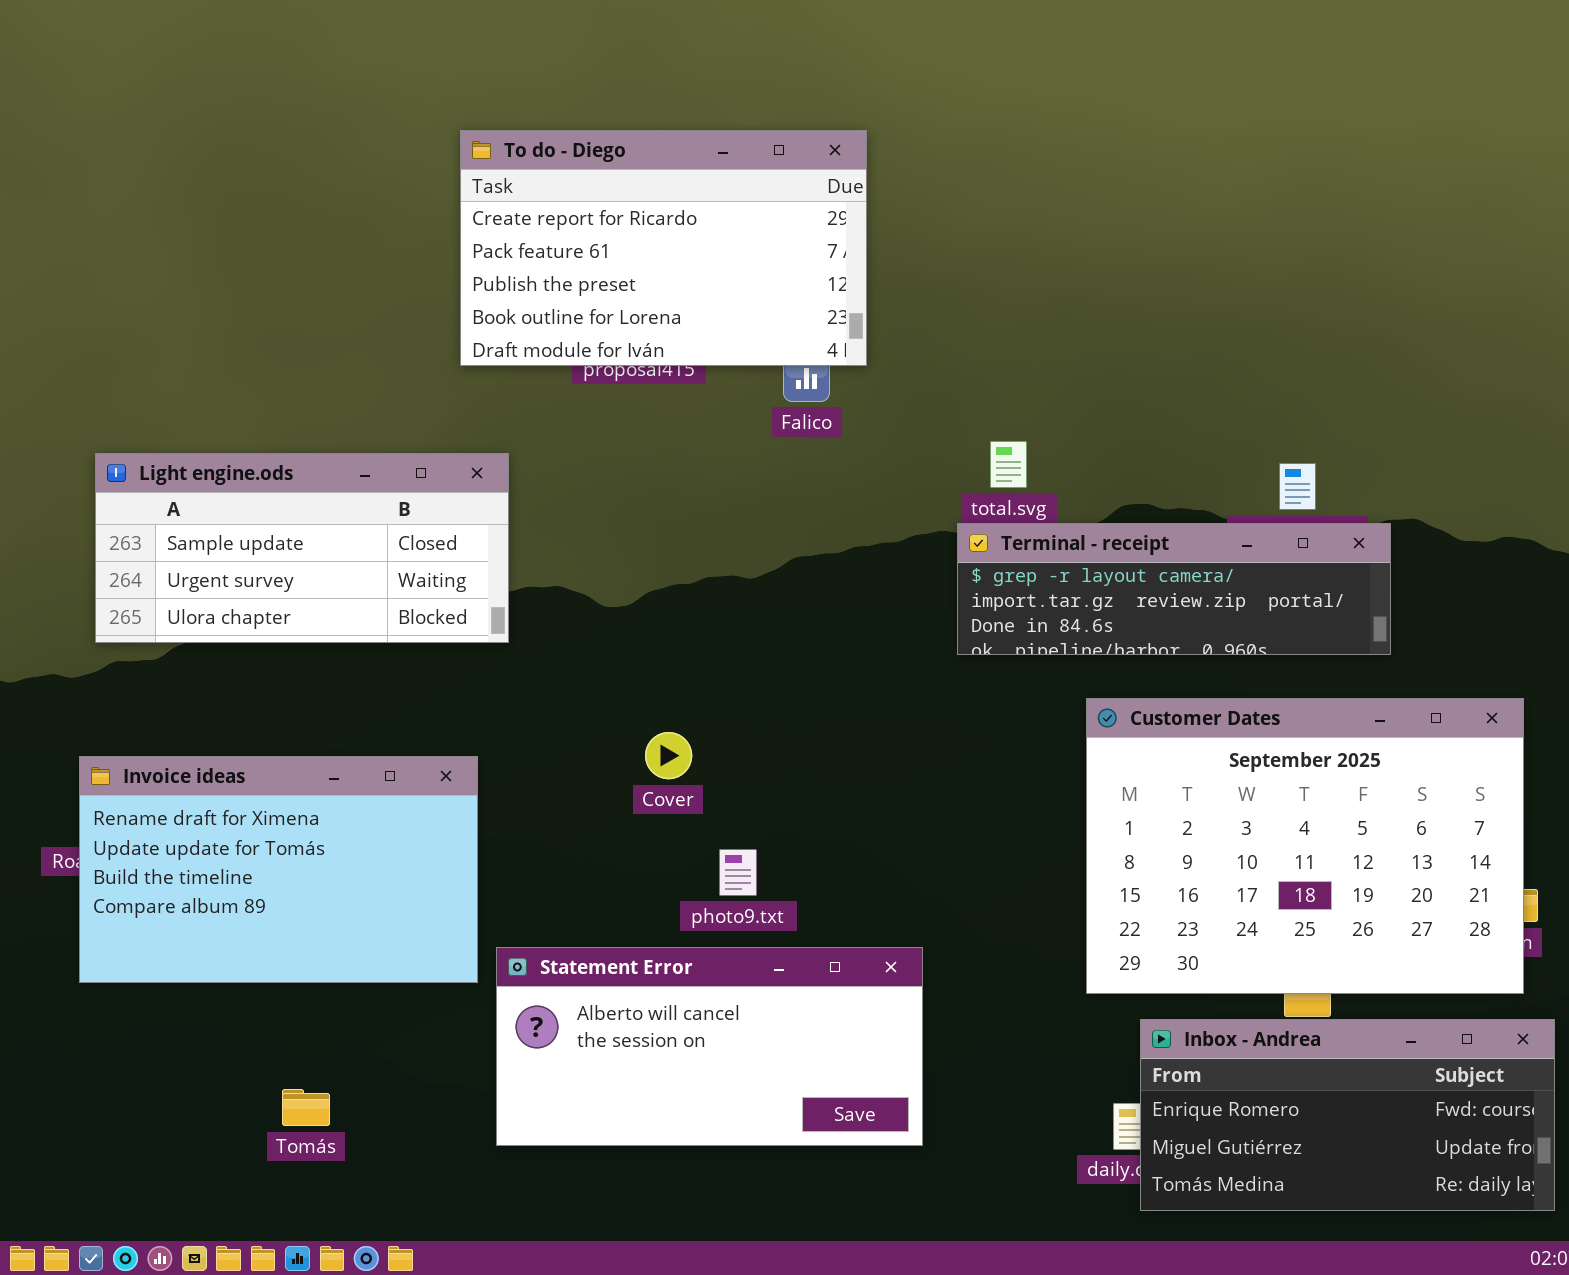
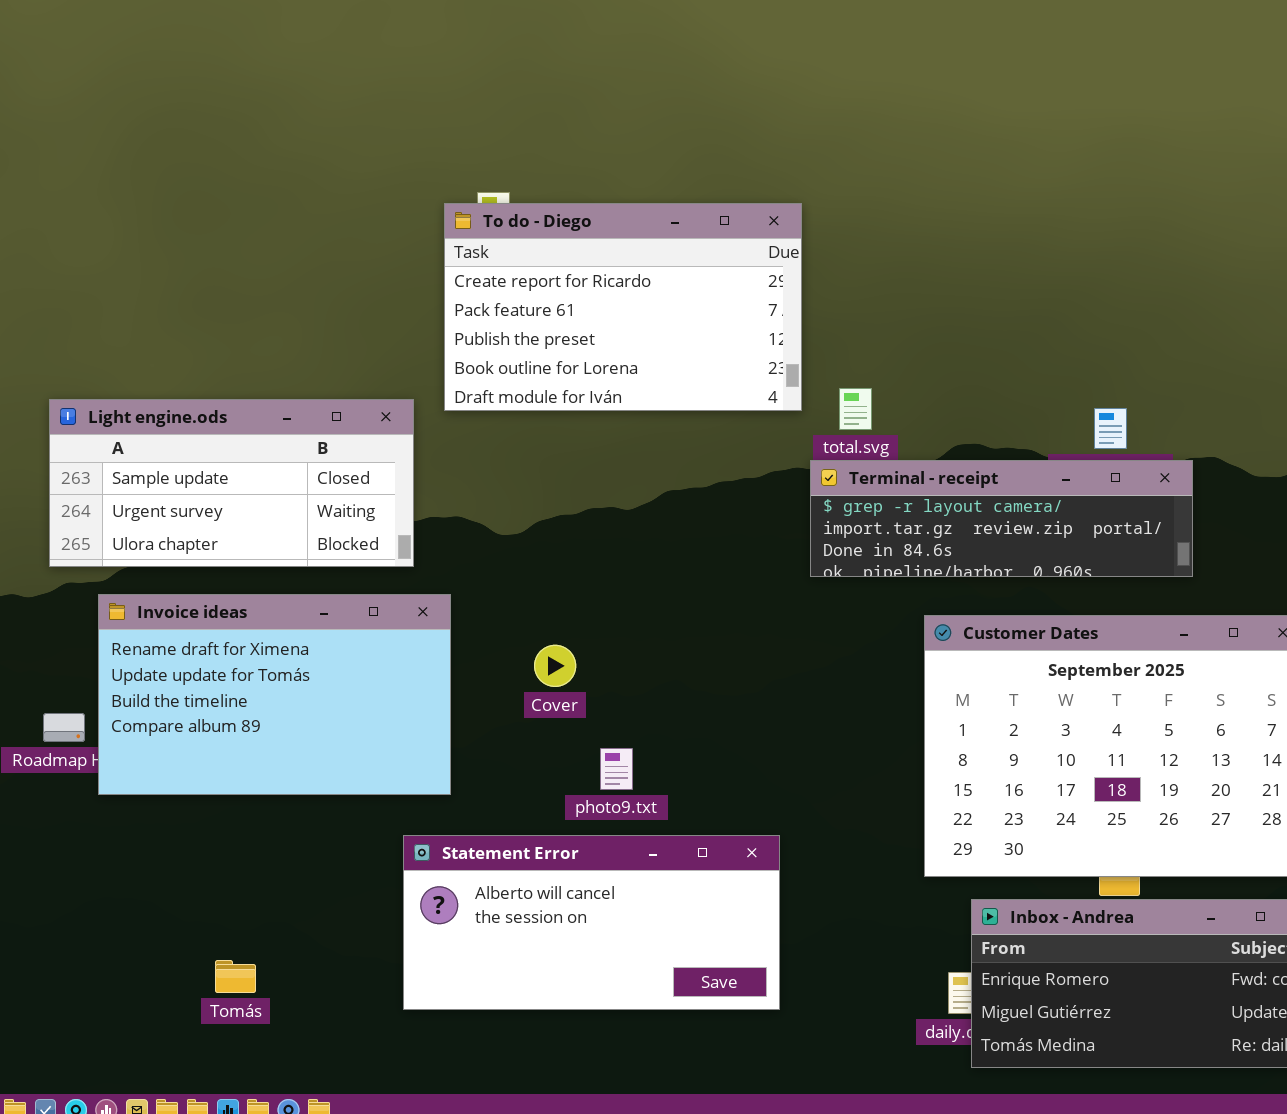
To do - Diego: [460,130,867,366] -> [444,203,802,411], moved
Invoice ideas: [79,756,478,983] -> [98,594,451,795], moved

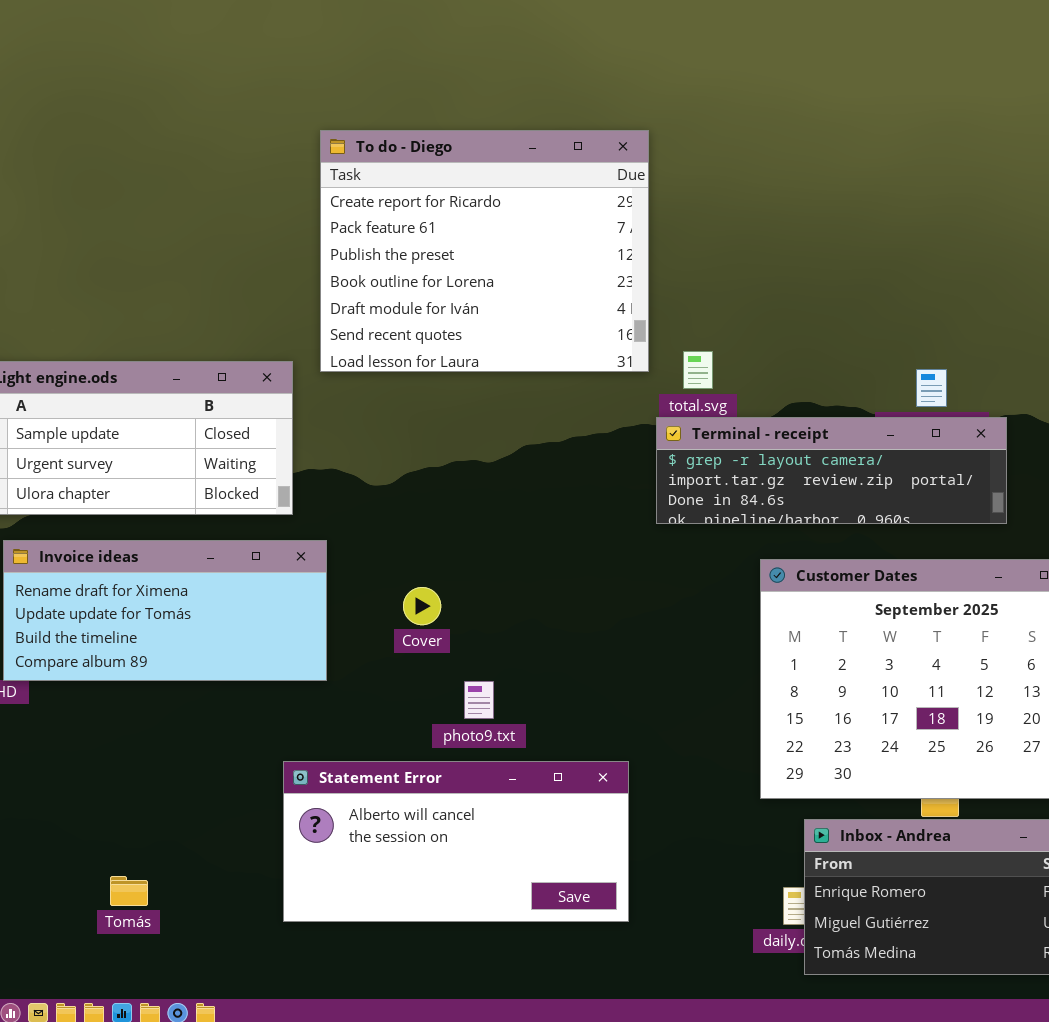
To do - Diego: [444,203,802,411] -> [320,130,649,372], resized
Invoice ideas: [98,594,451,795] -> [3,540,327,681], resized

